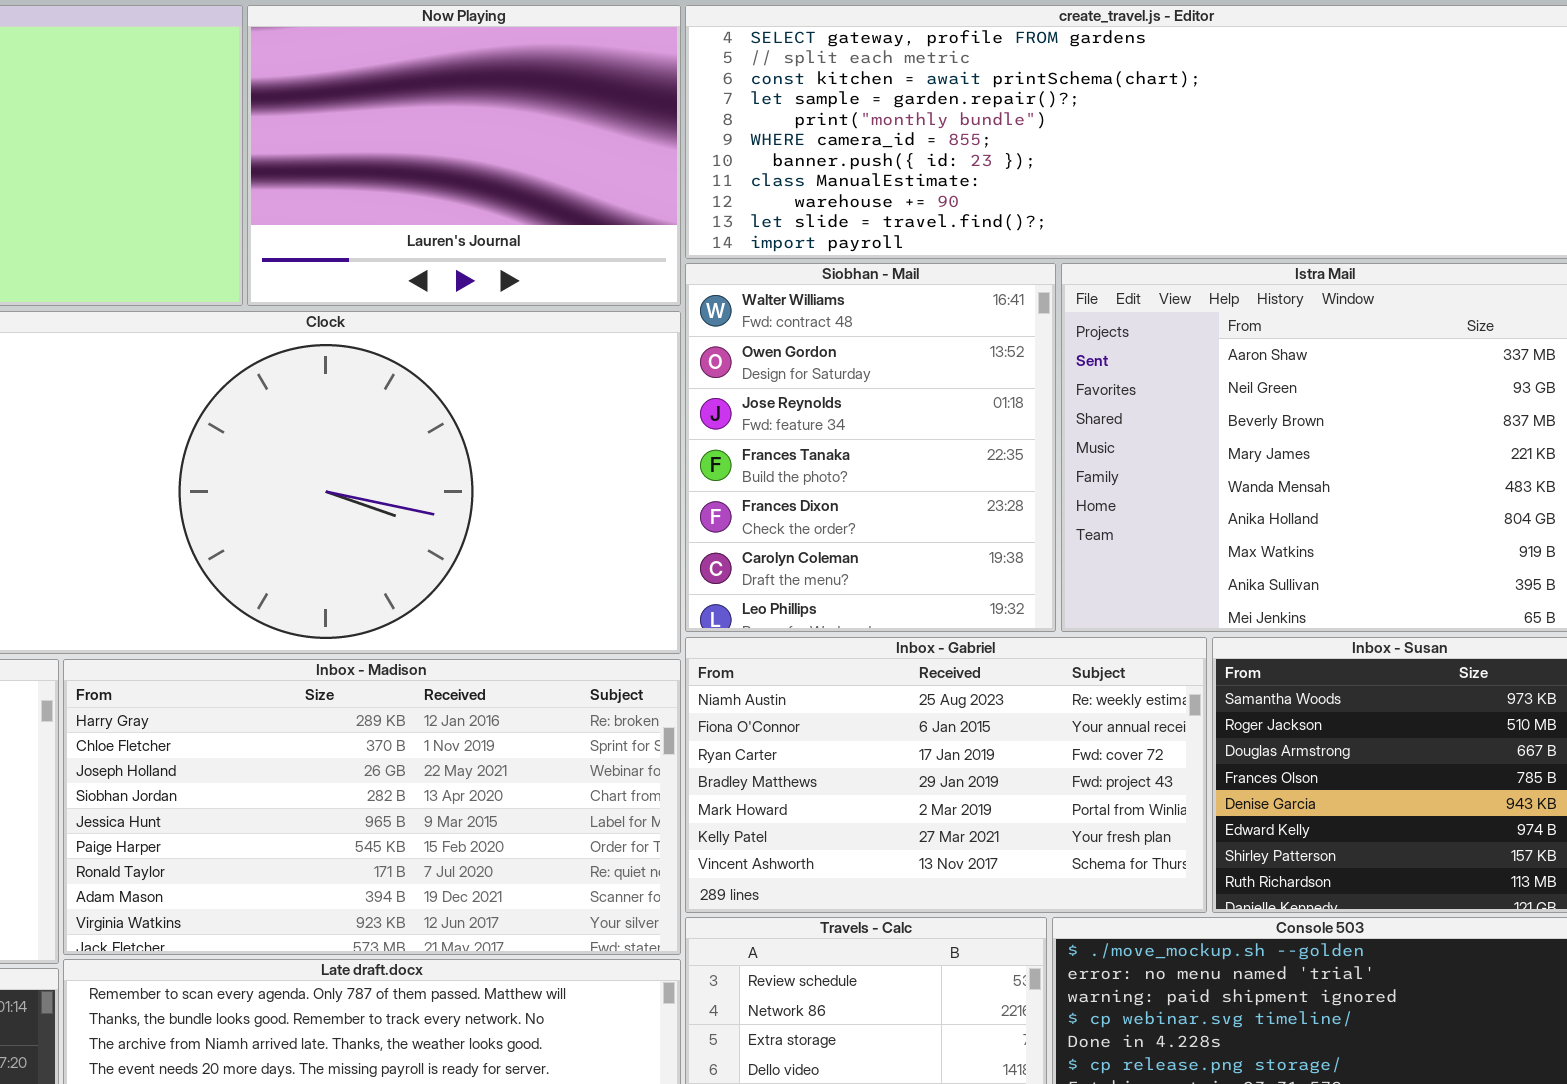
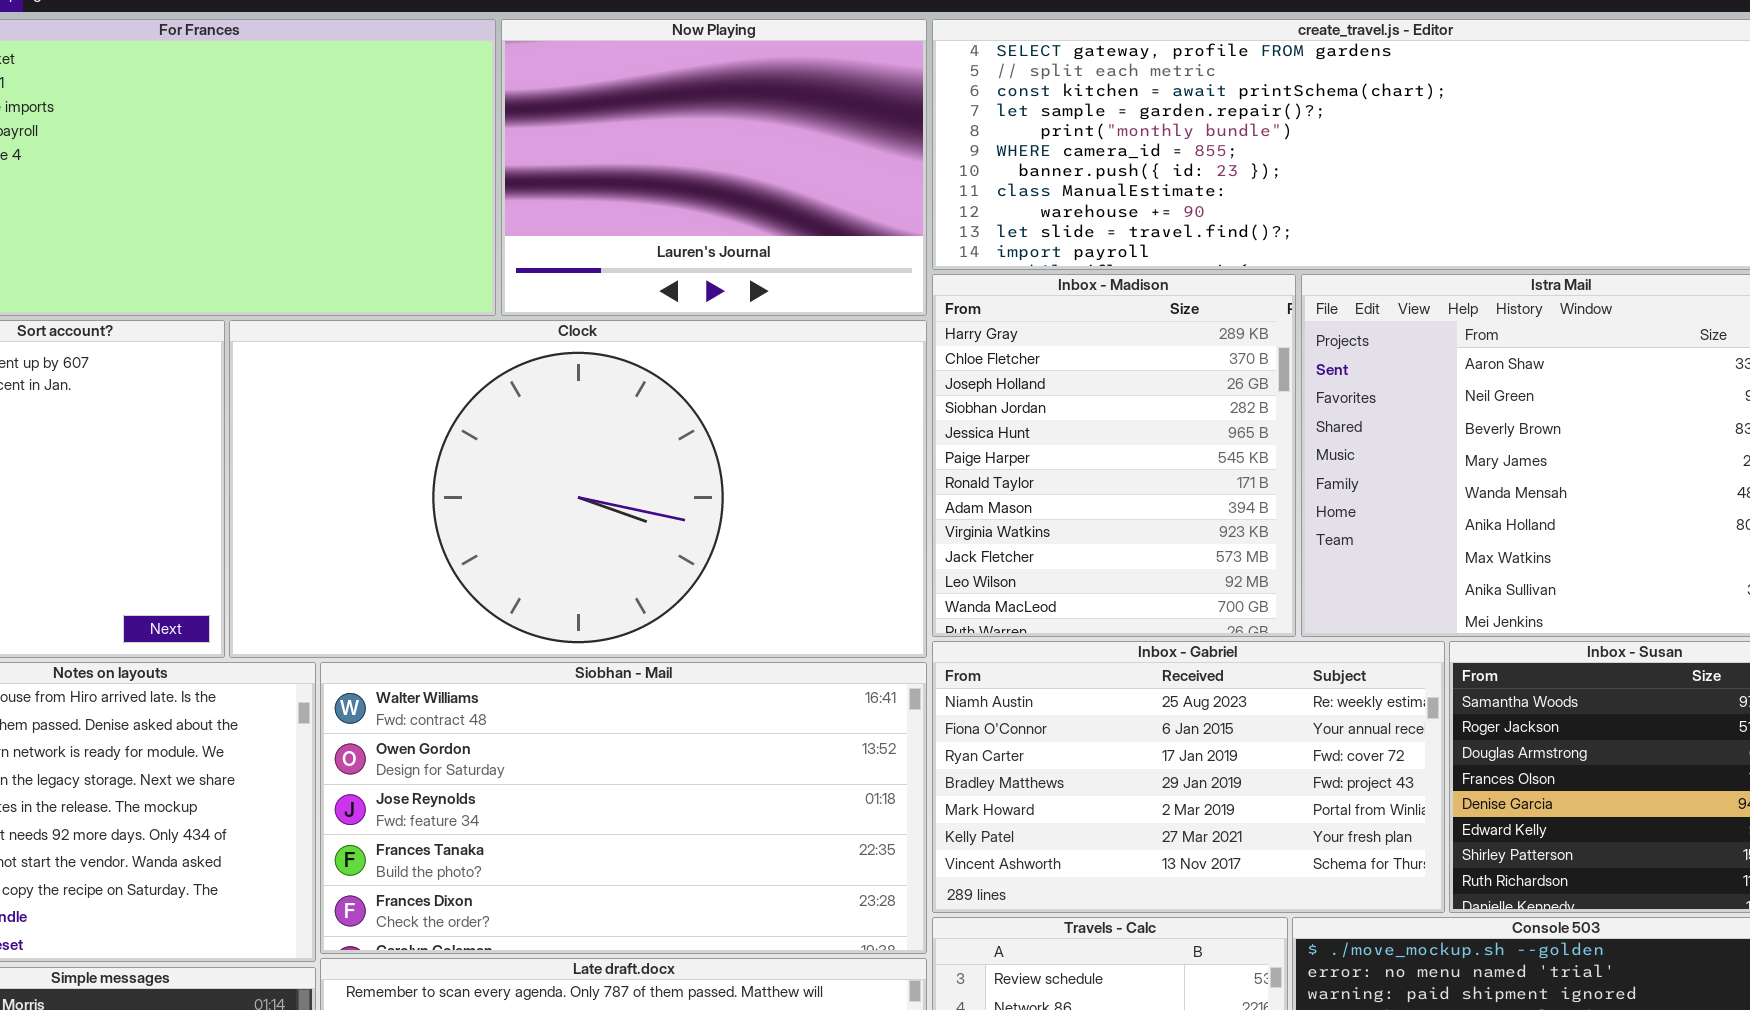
Siobhan - Mail: [685,263,1056,632] -> [320,662,927,954], moved, resized
Inbox - Madison: [63,659,681,955] -> [932,274,1296,637], moved, resized

